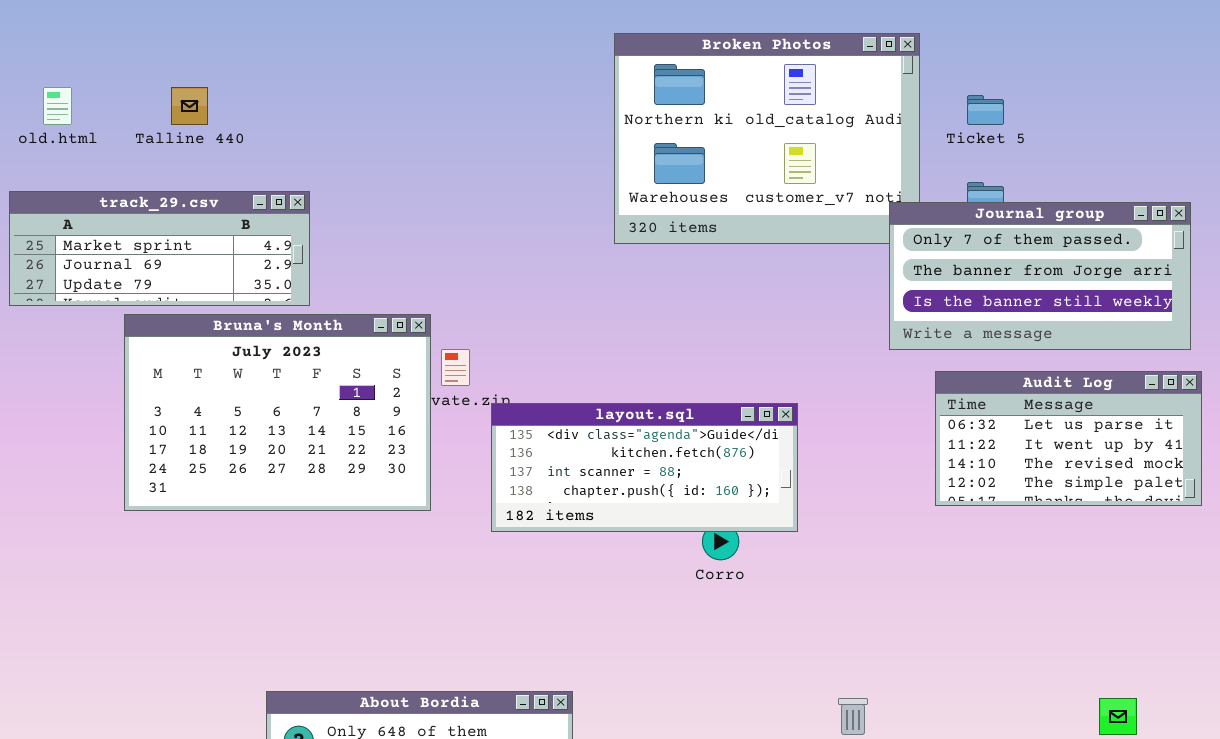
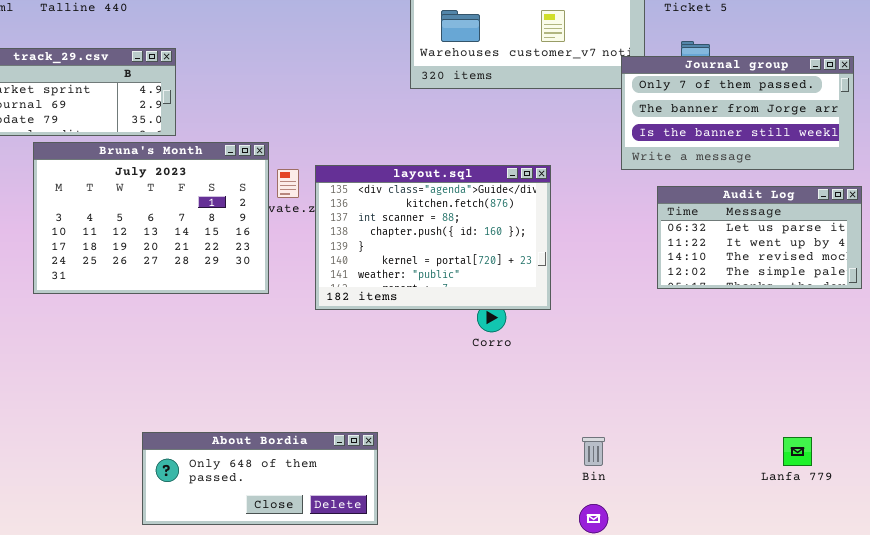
layout.sql: [491,403,798,532] -> [315,165,551,310], resized

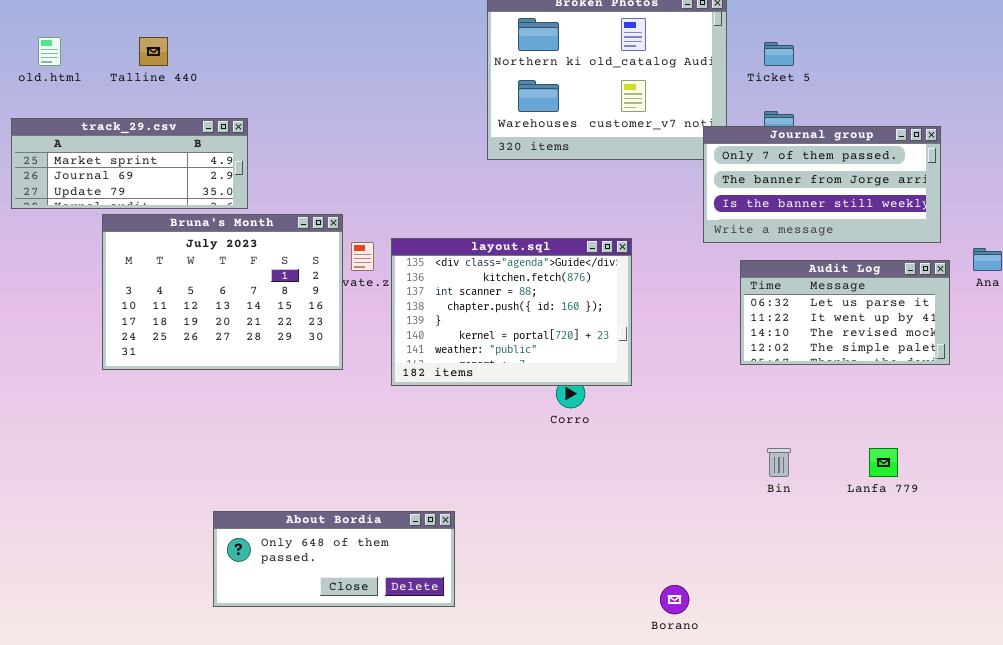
Bin: [582,437,605,466] -> [767,448,791,477], moved
Lanfa 779: [783,437,812,466] -> [869,448,898,477], moved

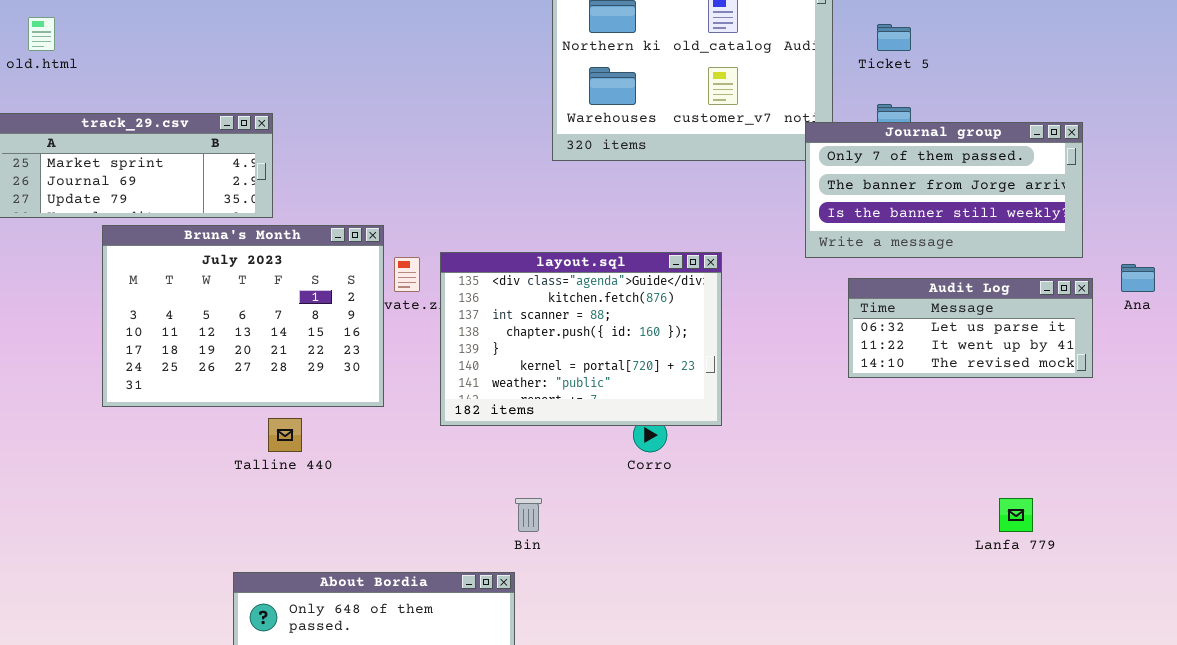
Talline 440: [139,37,168,66] -> [268,418,302,452], moved
Audit Log: [740,260,950,365] -> [848,278,1093,378], resized
Bin: [767,448,791,477] -> [515,498,542,532], moved

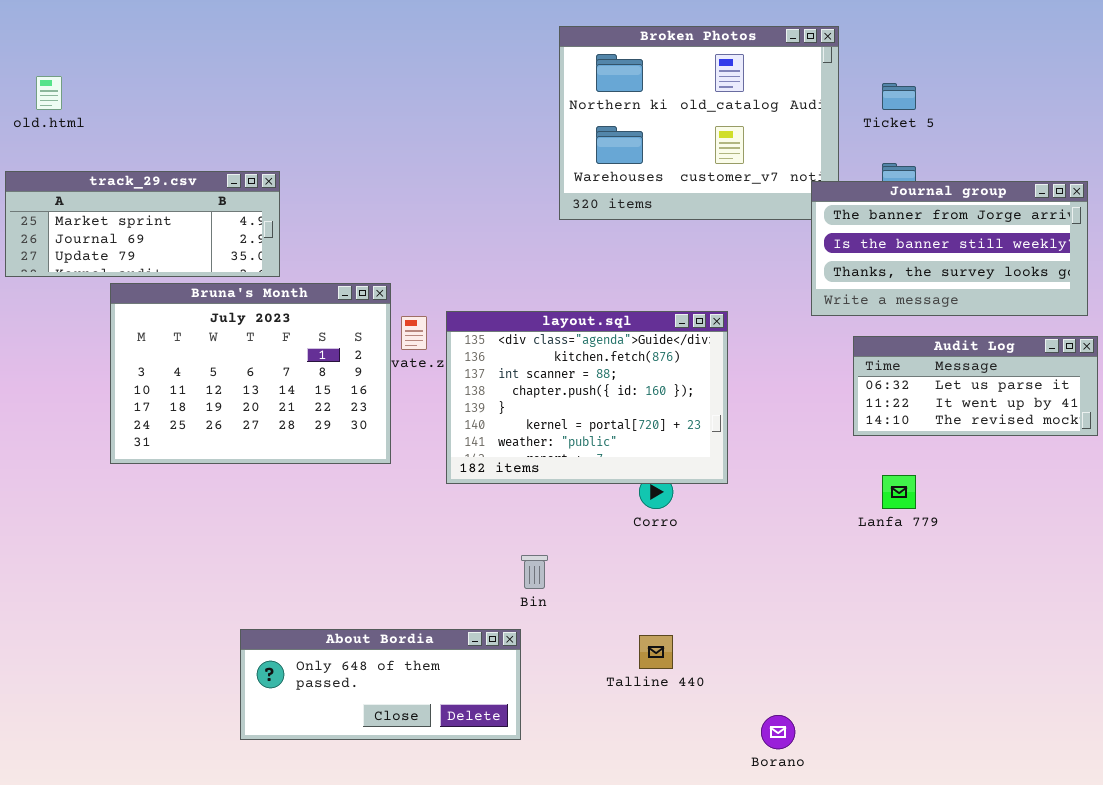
Journal group: [805,122,1083,258] -> [811,181,1088,316], scrolled down 1 row
Talline 440: [268,418,302,452] -> [639,635,673,669], moved
Lanfa 779: [999,498,1033,532] -> [882,475,916,509], moved

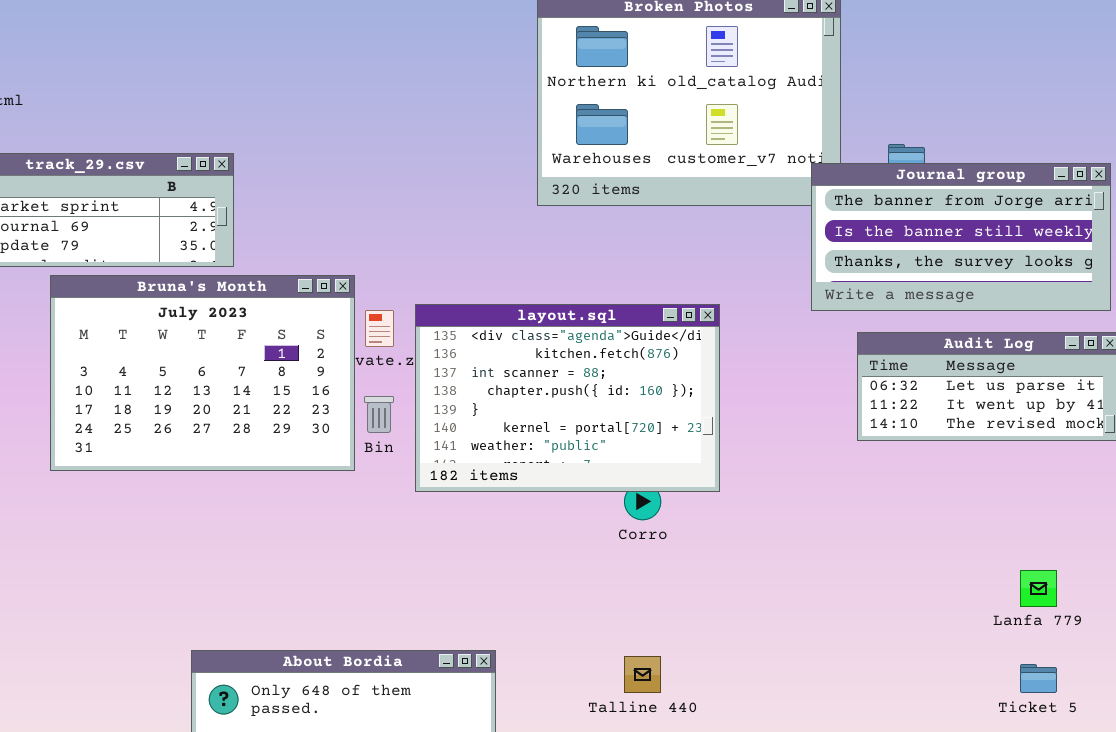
Ticket 5: [882,83,916,110] -> [1020,664,1057,693], moved
Lanfa 779: [882,475,916,509] -> [1020,570,1057,607], moved
Bin: [521,555,548,589] -> [364,396,394,433], moved

